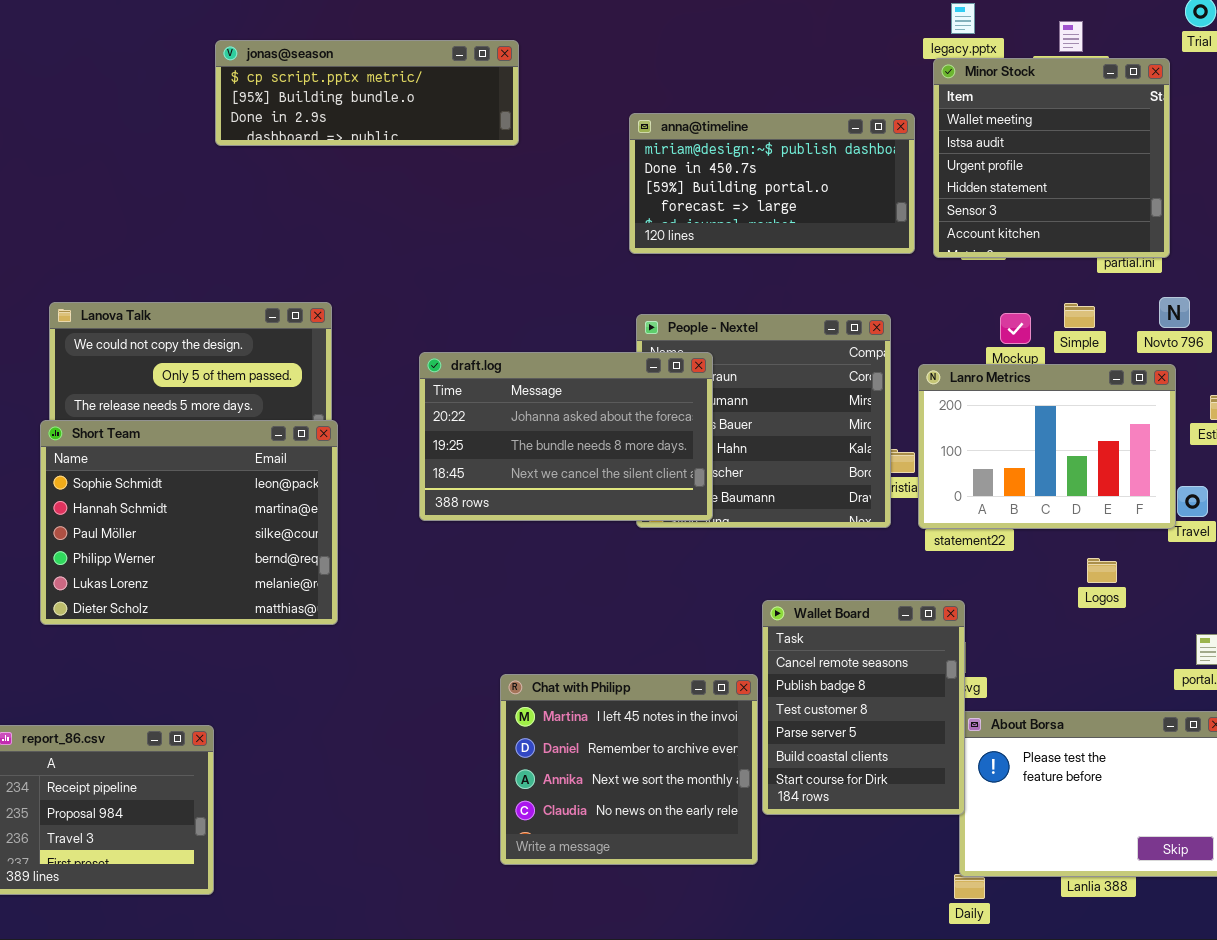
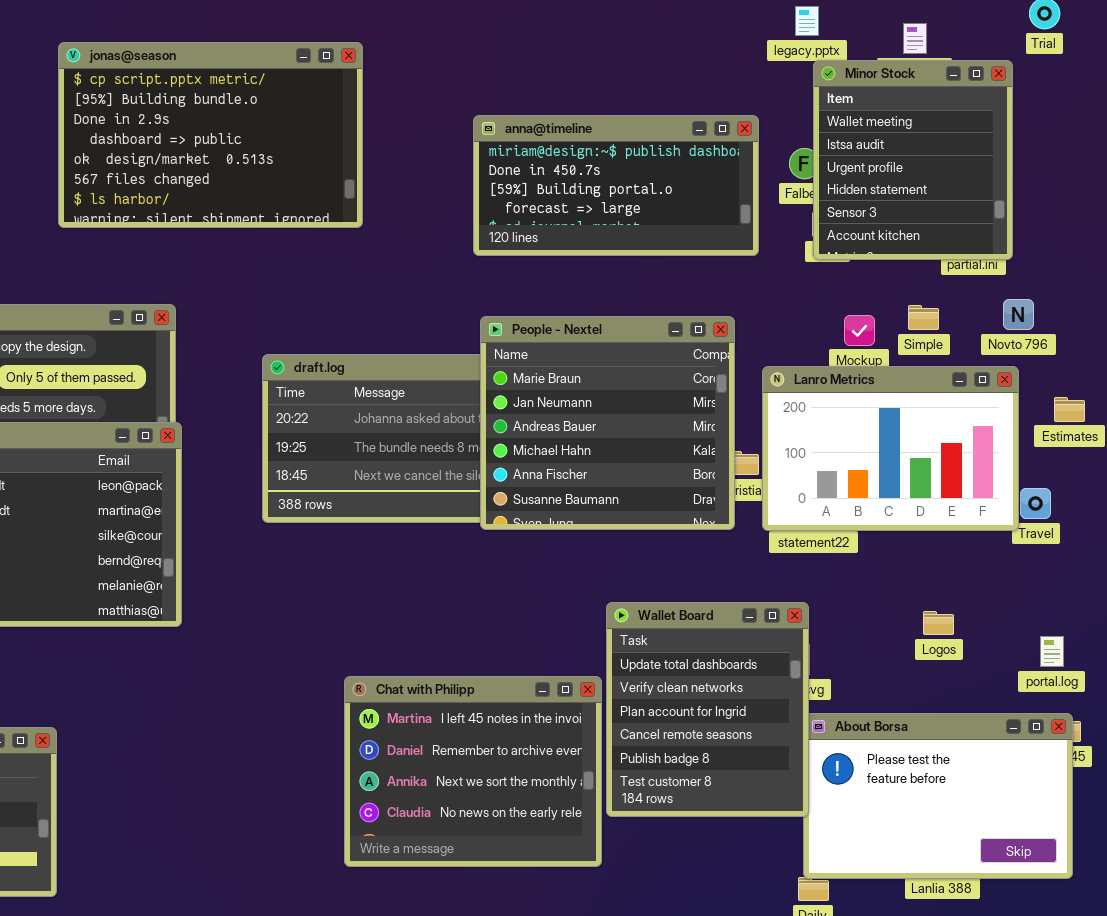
jonas@season: [215,40,519,146] -> [58,42,363,228], resized
Minor Stock: [933,58,1170,258] -> [813,60,1013,260], resized
People - Nextel: [636,314,891,528] -> [480,316,735,530], raised
Logos: [1087,558,1117,583] -> [923,611,954,635], moved
Wallet Board: [762,600,965,815] -> [606,602,809,817], scrolled up 3 rows

